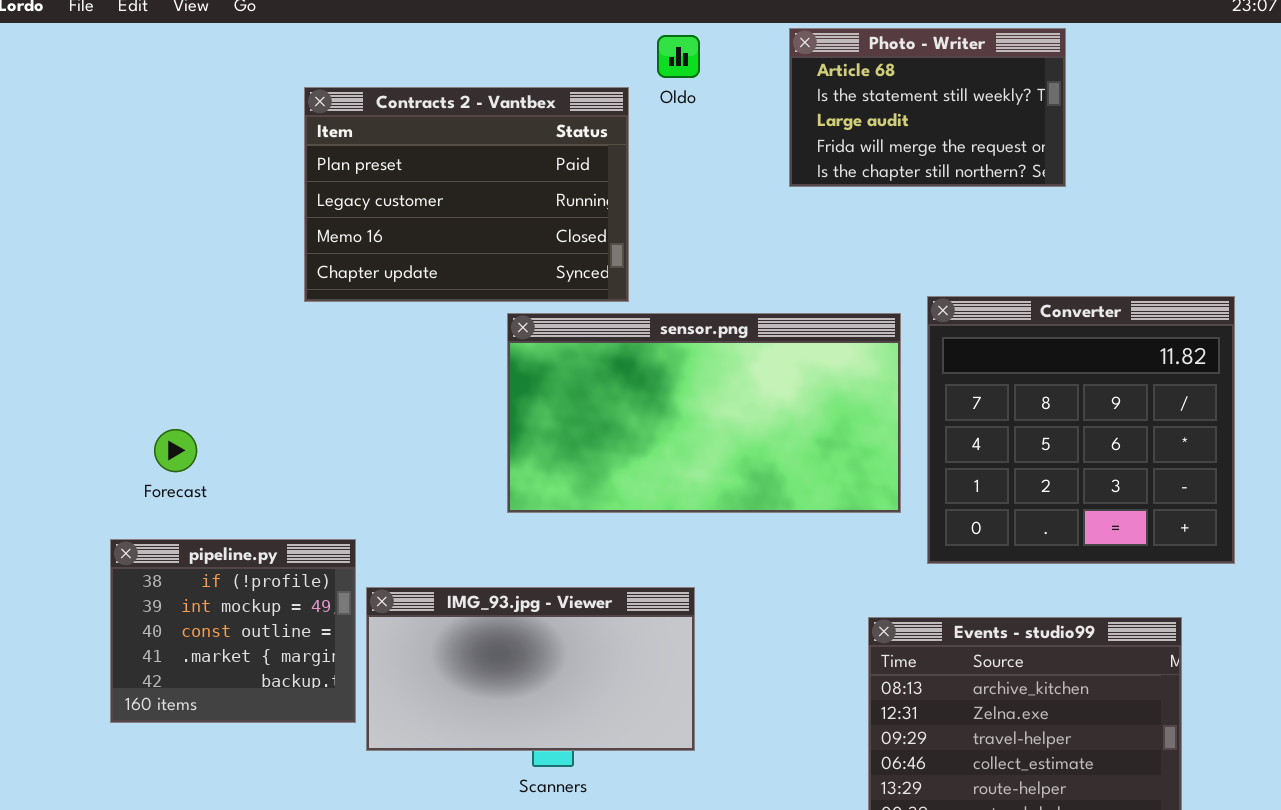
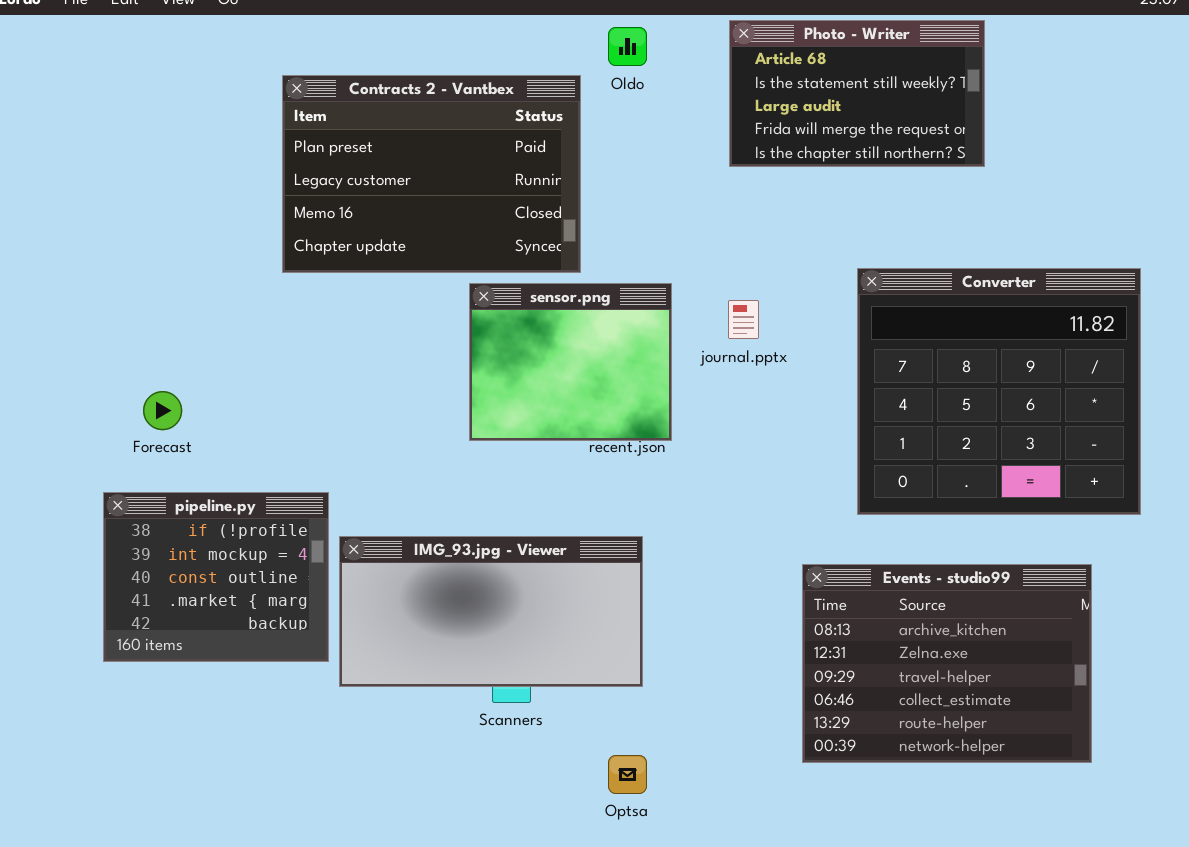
sensor.png: [507,313,901,513] -> [469,283,672,441], resized

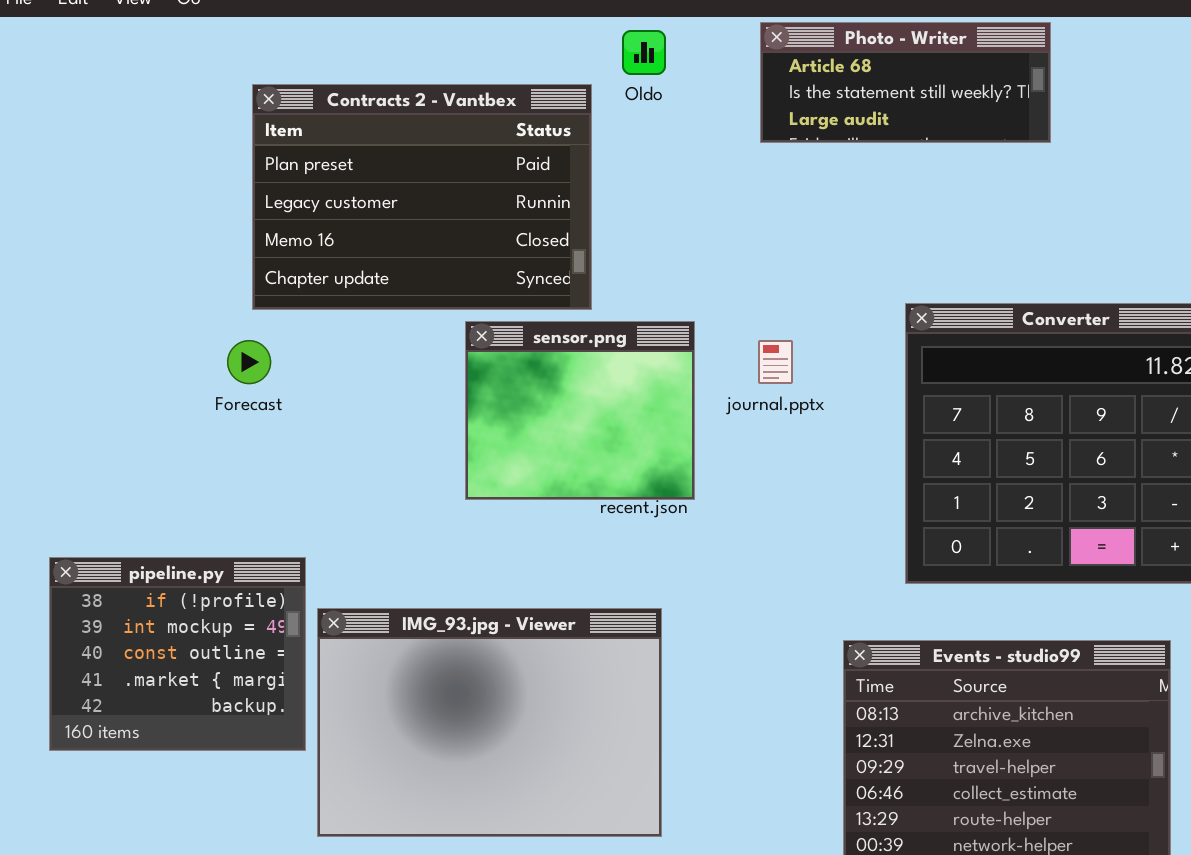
Photo - Writer: [729,20,985,167] -> [760,22,1051,143], resized
Forecast: [143,391,182,430] -> [227,340,271,384], moved
IMG_93.jpg - Viewer: [339,536,643,687] -> [317,608,662,837], resized

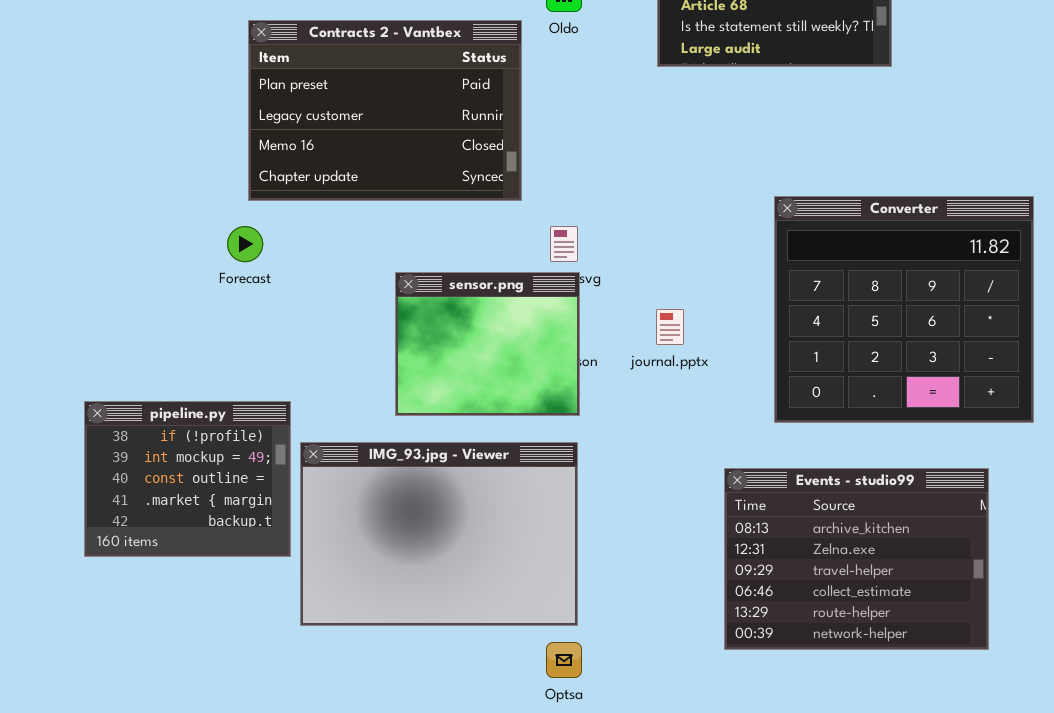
sensor.png: [465,321,695,500] -> [395,272,580,416], moved
journal.pptx: [758,340,793,384] -> [656,309,684,345], moved

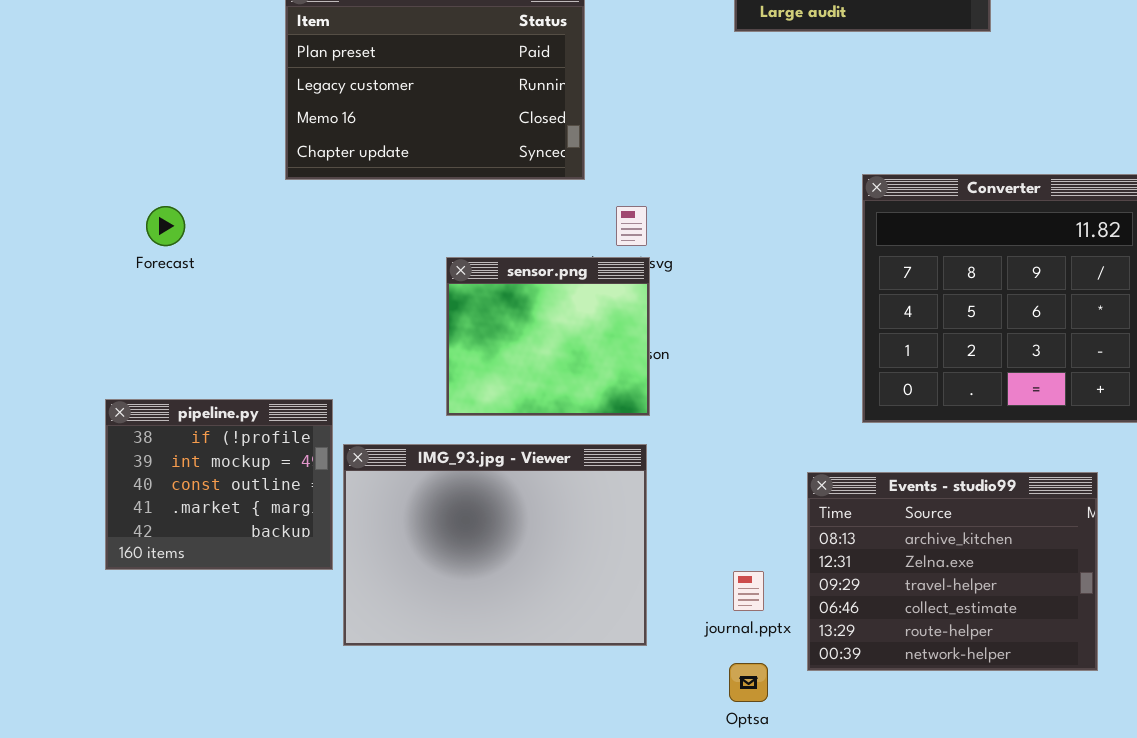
Forecast: [227,226,263,262] -> [146,206,185,246], moved
journal.pptx: [656,309,684,345] -> [733,571,764,611], moved
Optsa: [546,642,582,678] -> [729,663,768,702], moved

